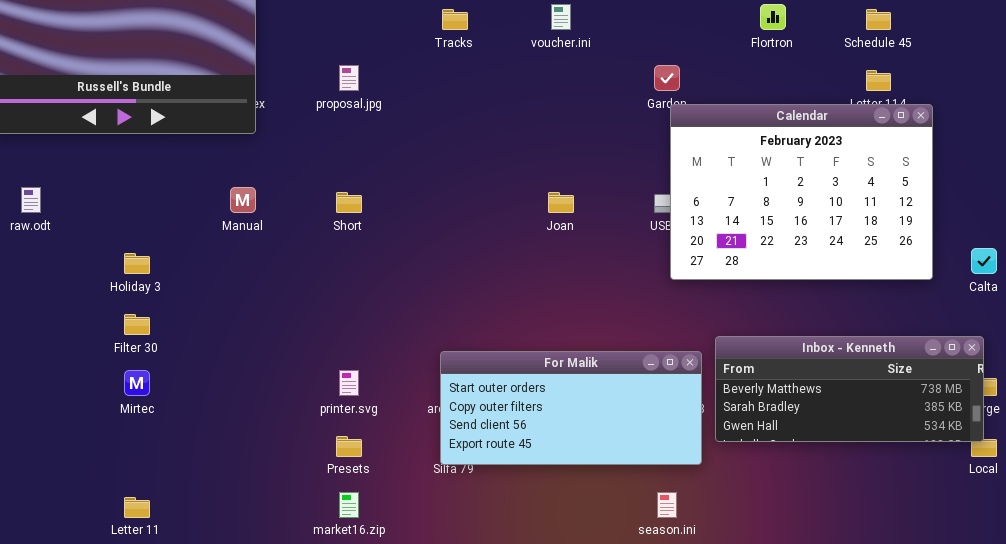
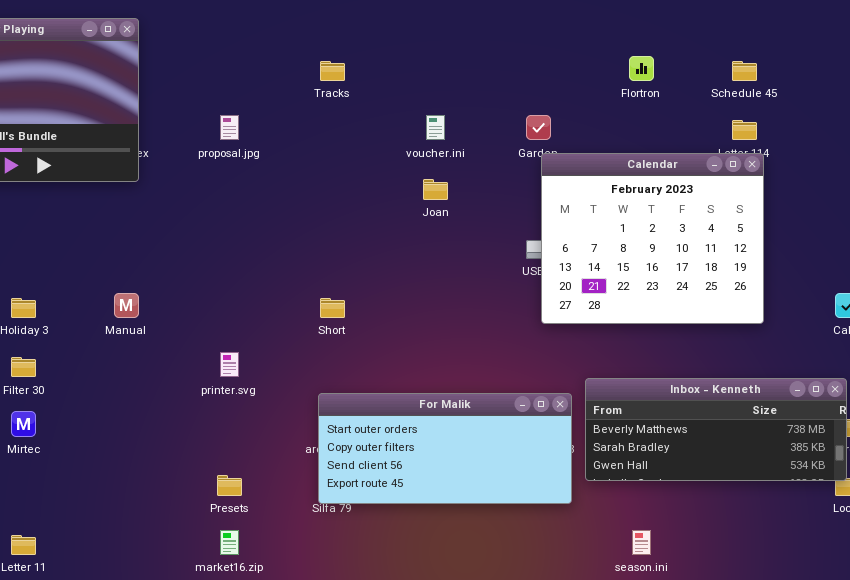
voucher.ini: [551,4,571,30] -> [426,115,445,140], moved
Calendar: [670,104,933,280] -> [541,153,764,324], resized
Manual: [230,187,256,213] -> [114,293,139,318], moved
Short: [336,192,362,213] -> [320,298,345,318], moved
Joan: [548,192,574,213] -> [423,179,448,200], moved
printer.svg: [339,370,359,396] -> [220,352,239,377], moved
season.ini: [657,492,677,518] -> [632,530,651,555], moved

